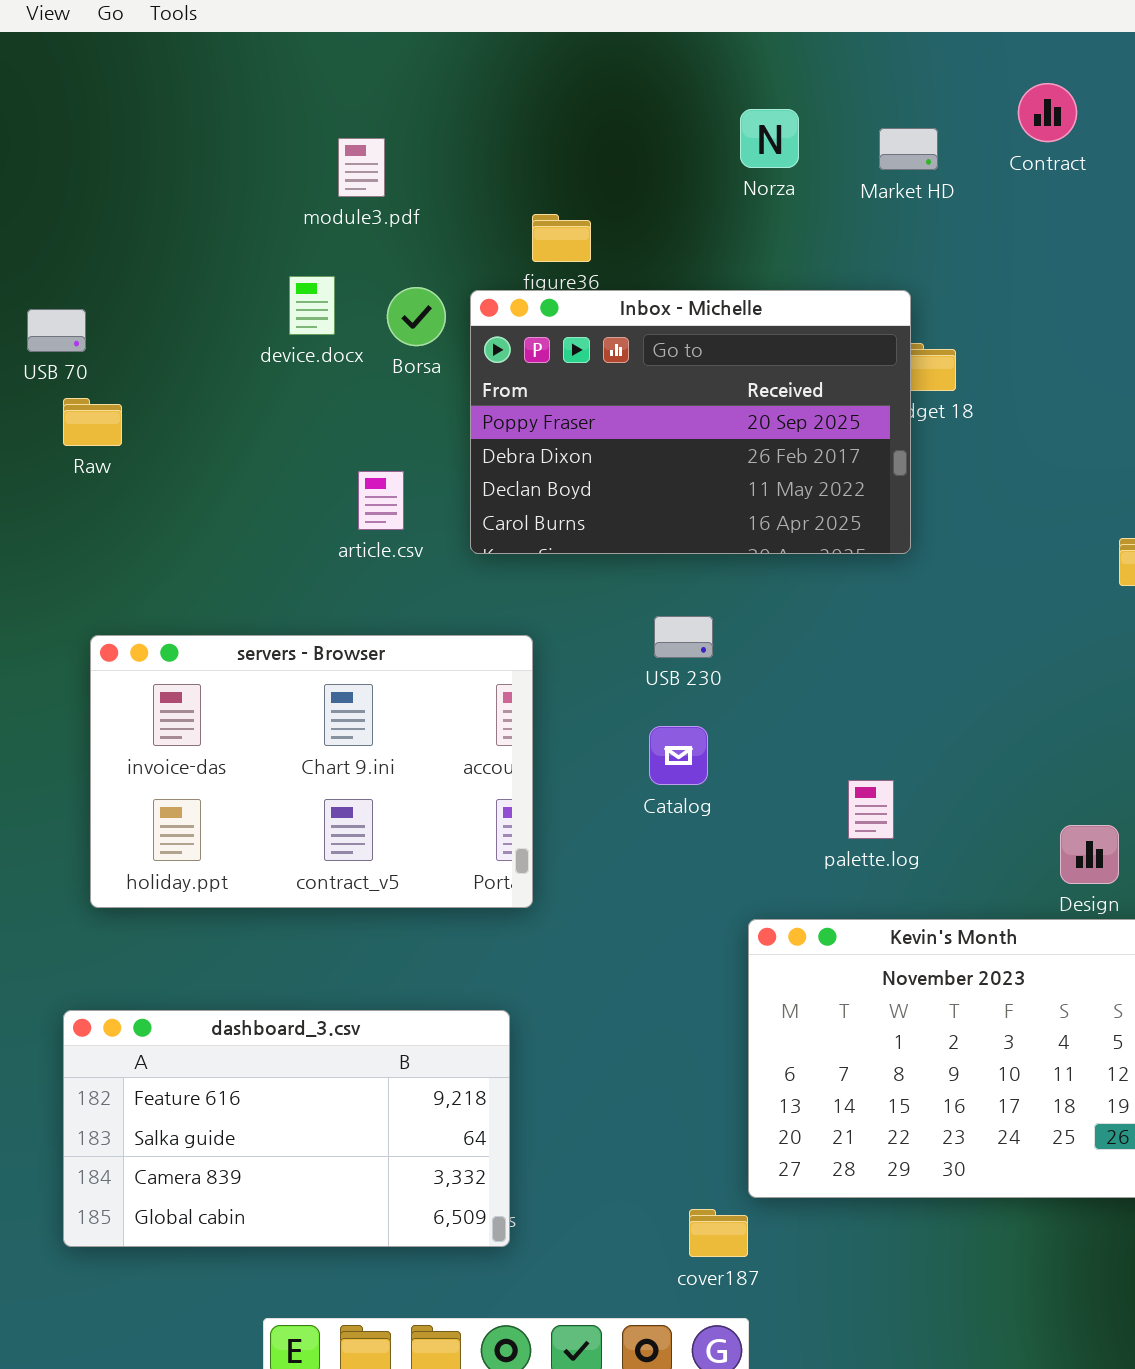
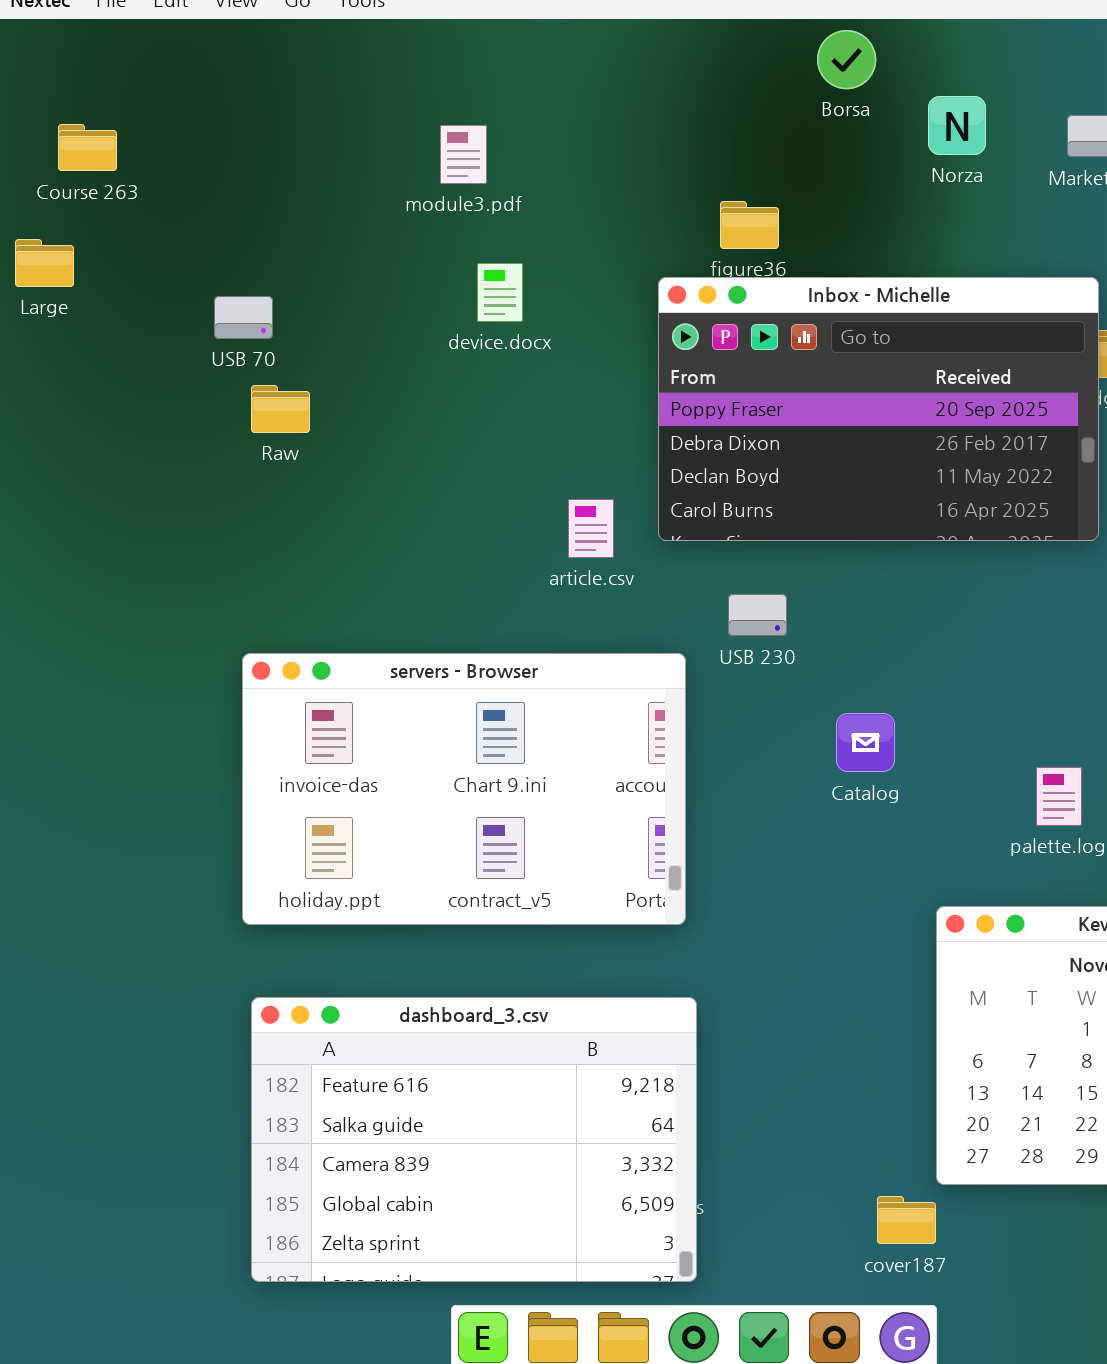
module3.pdf: [338,138,385,197] -> [440,125,487,184], moved
Borsa: [387,287,446,346] -> [817,30,876,89], moved
article.csv: [358,471,404,530] -> [568,499,614,558], moved
USB 230: [654,616,713,658] -> [728,594,787,636], moved
servers - Browser: [90,635,533,908] -> [242,653,686,925], moved
dashboard_3.csv: [63,1010,510,1247] -> [251,997,697,1282], resized

